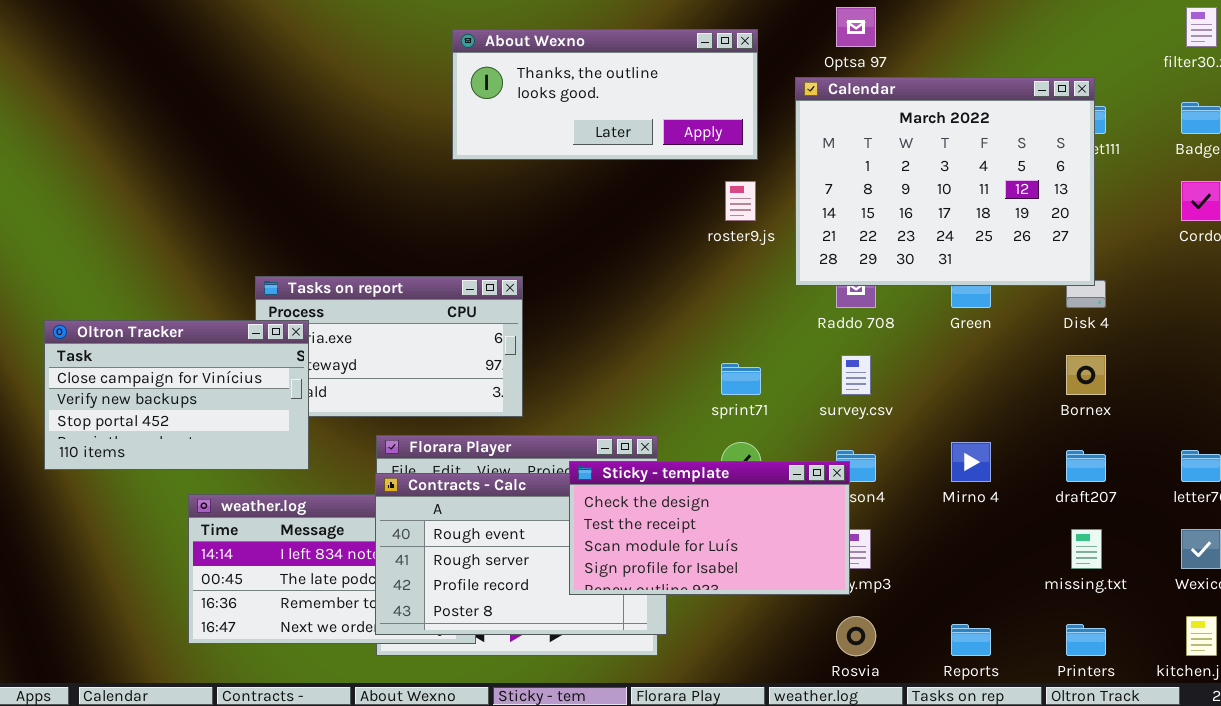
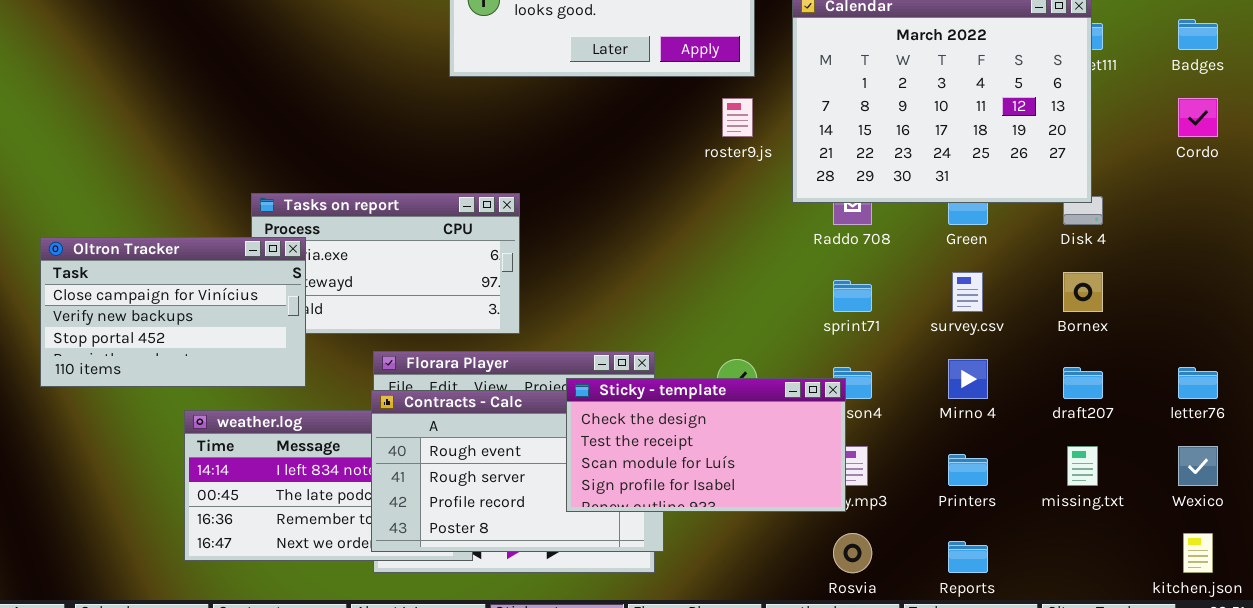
survey.csv: [841,355,871,395] -> [952,272,983,312], moved
sprint71: [721,363,761,395] -> [833,280,872,312], moved
Printers: [1066,624,1106,656] -> [948,454,988,486], moved

